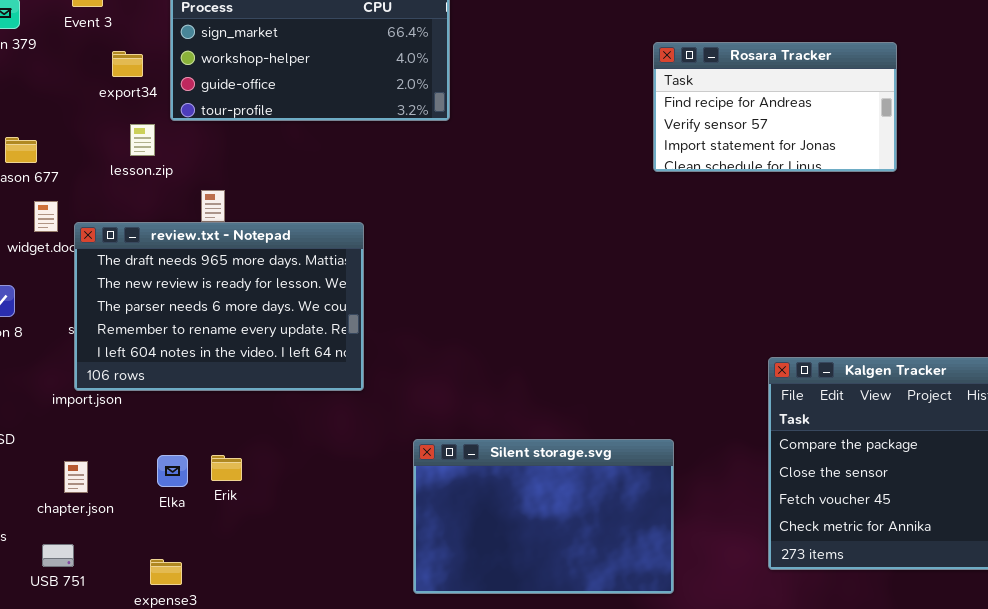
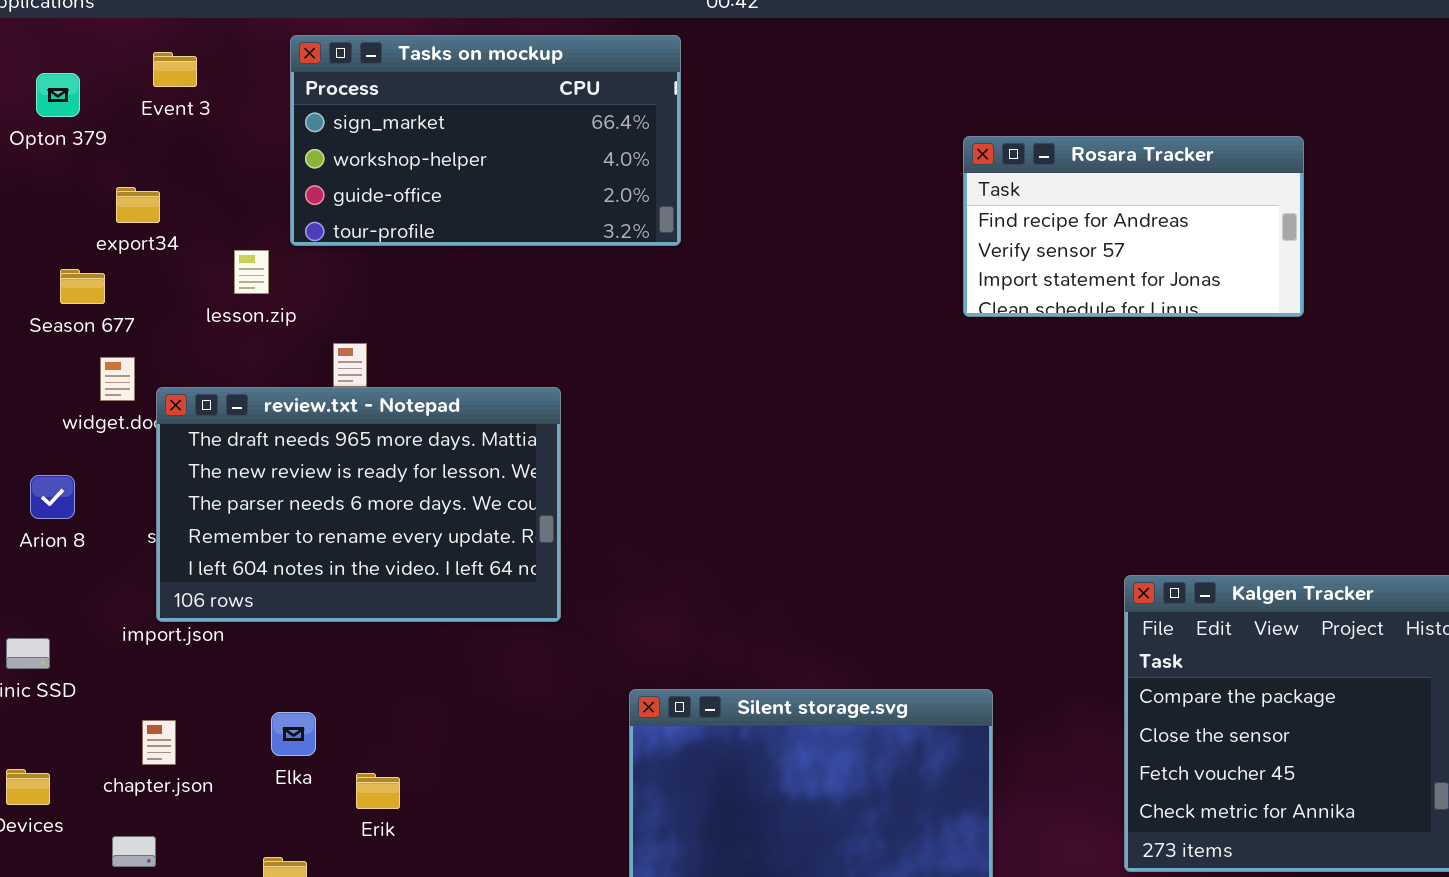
export34: [112,51,143,77] -> [116,187,160,223], moved
Erik: [211,455,242,481] -> [356,773,400,809], moved

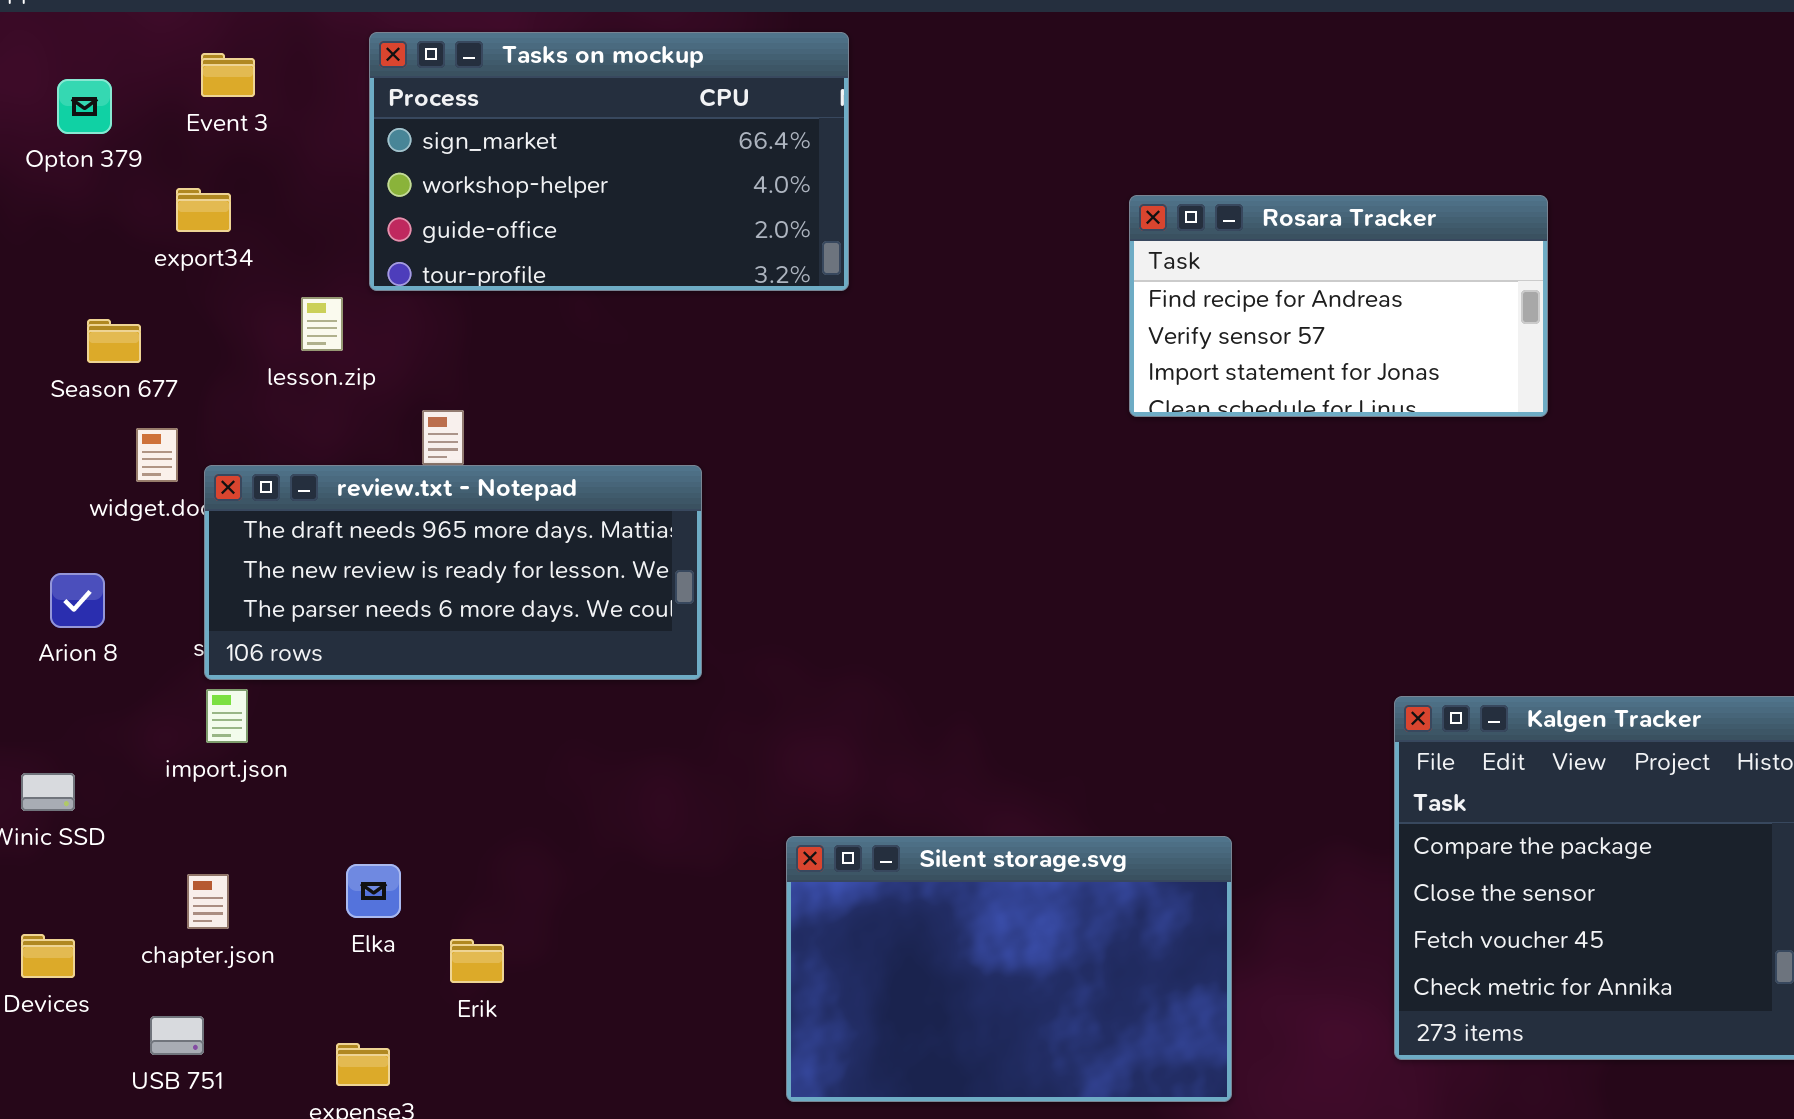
Rosara Tracker: [963,136,1304,317] -> [1129,195,1548,417], moved
export34: [116,187,160,223] -> [176,188,231,232], moved
review.txt - Notepad: [156,387,561,622] -> [204,465,702,680], resized

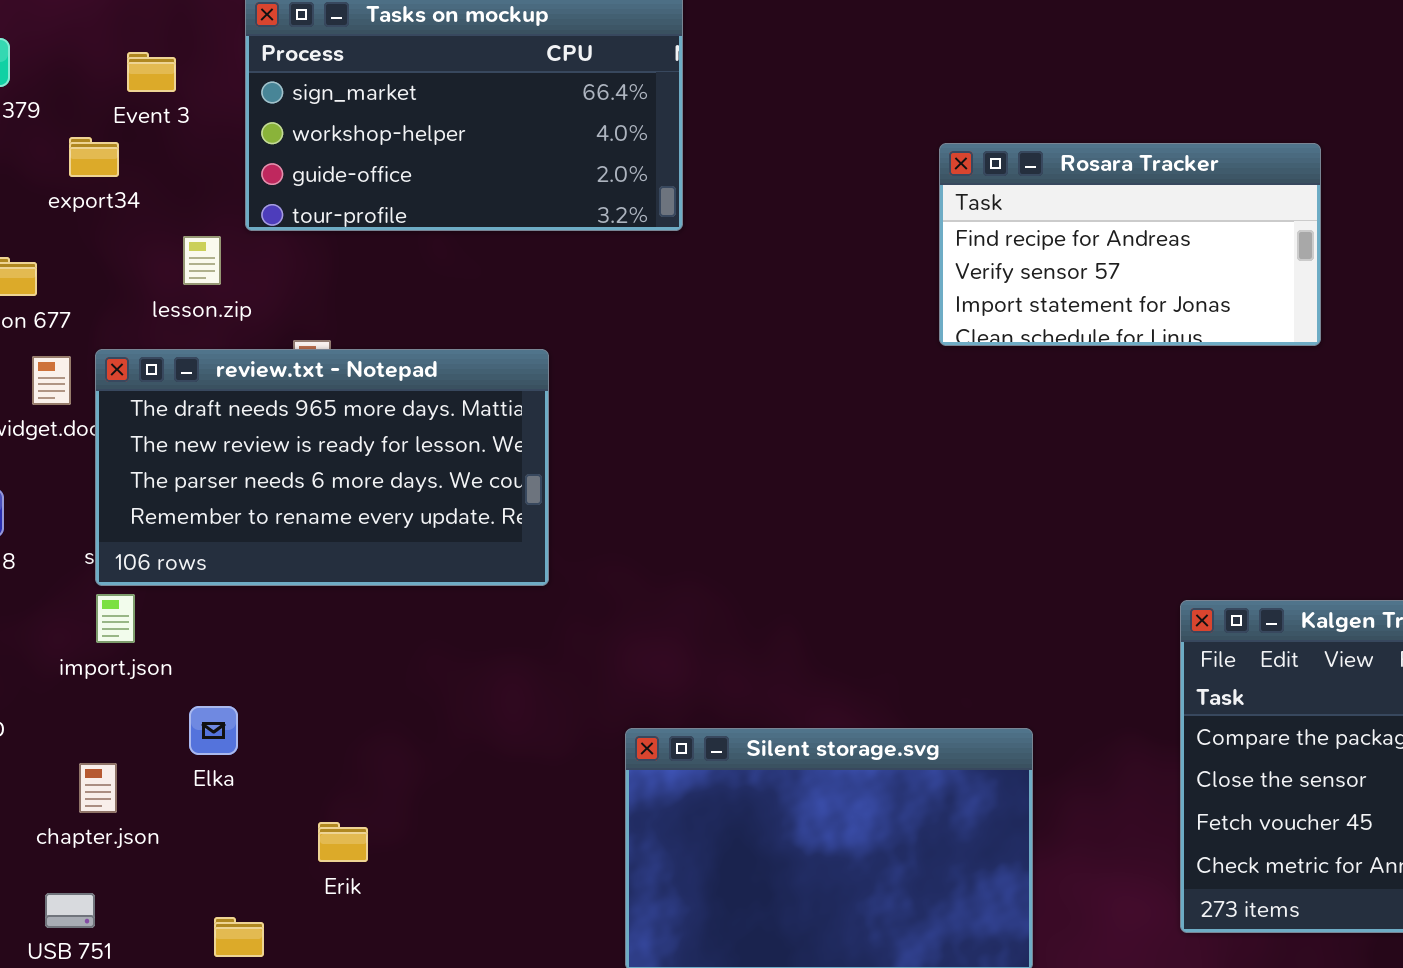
Event 3: [201,53,255,97] -> [127,52,176,92], moved
review.txt - Notepad: [204,465,702,680] -> [95,349,549,586], resized
Elka: [346,864,401,918] -> [189,706,238,755], moved

